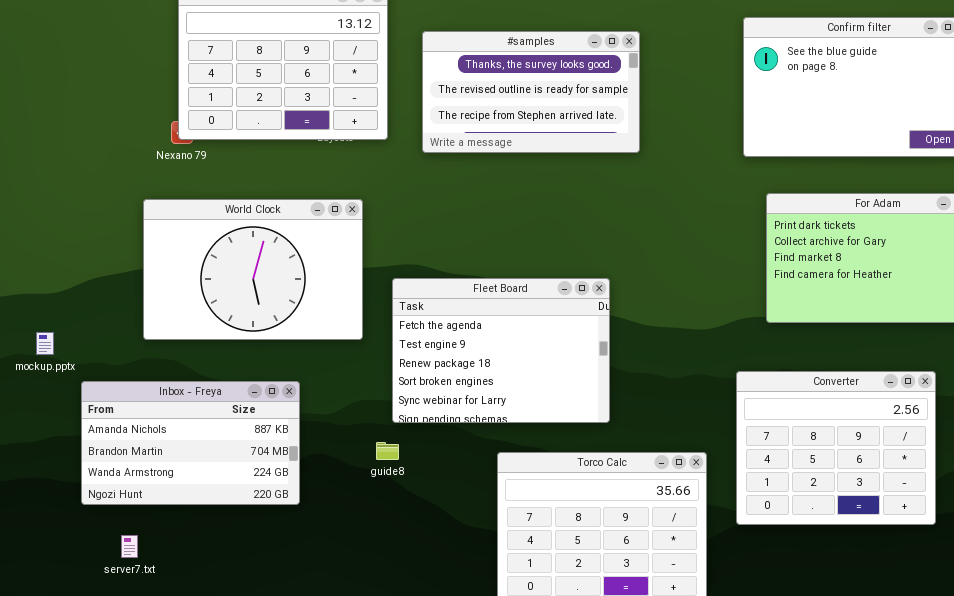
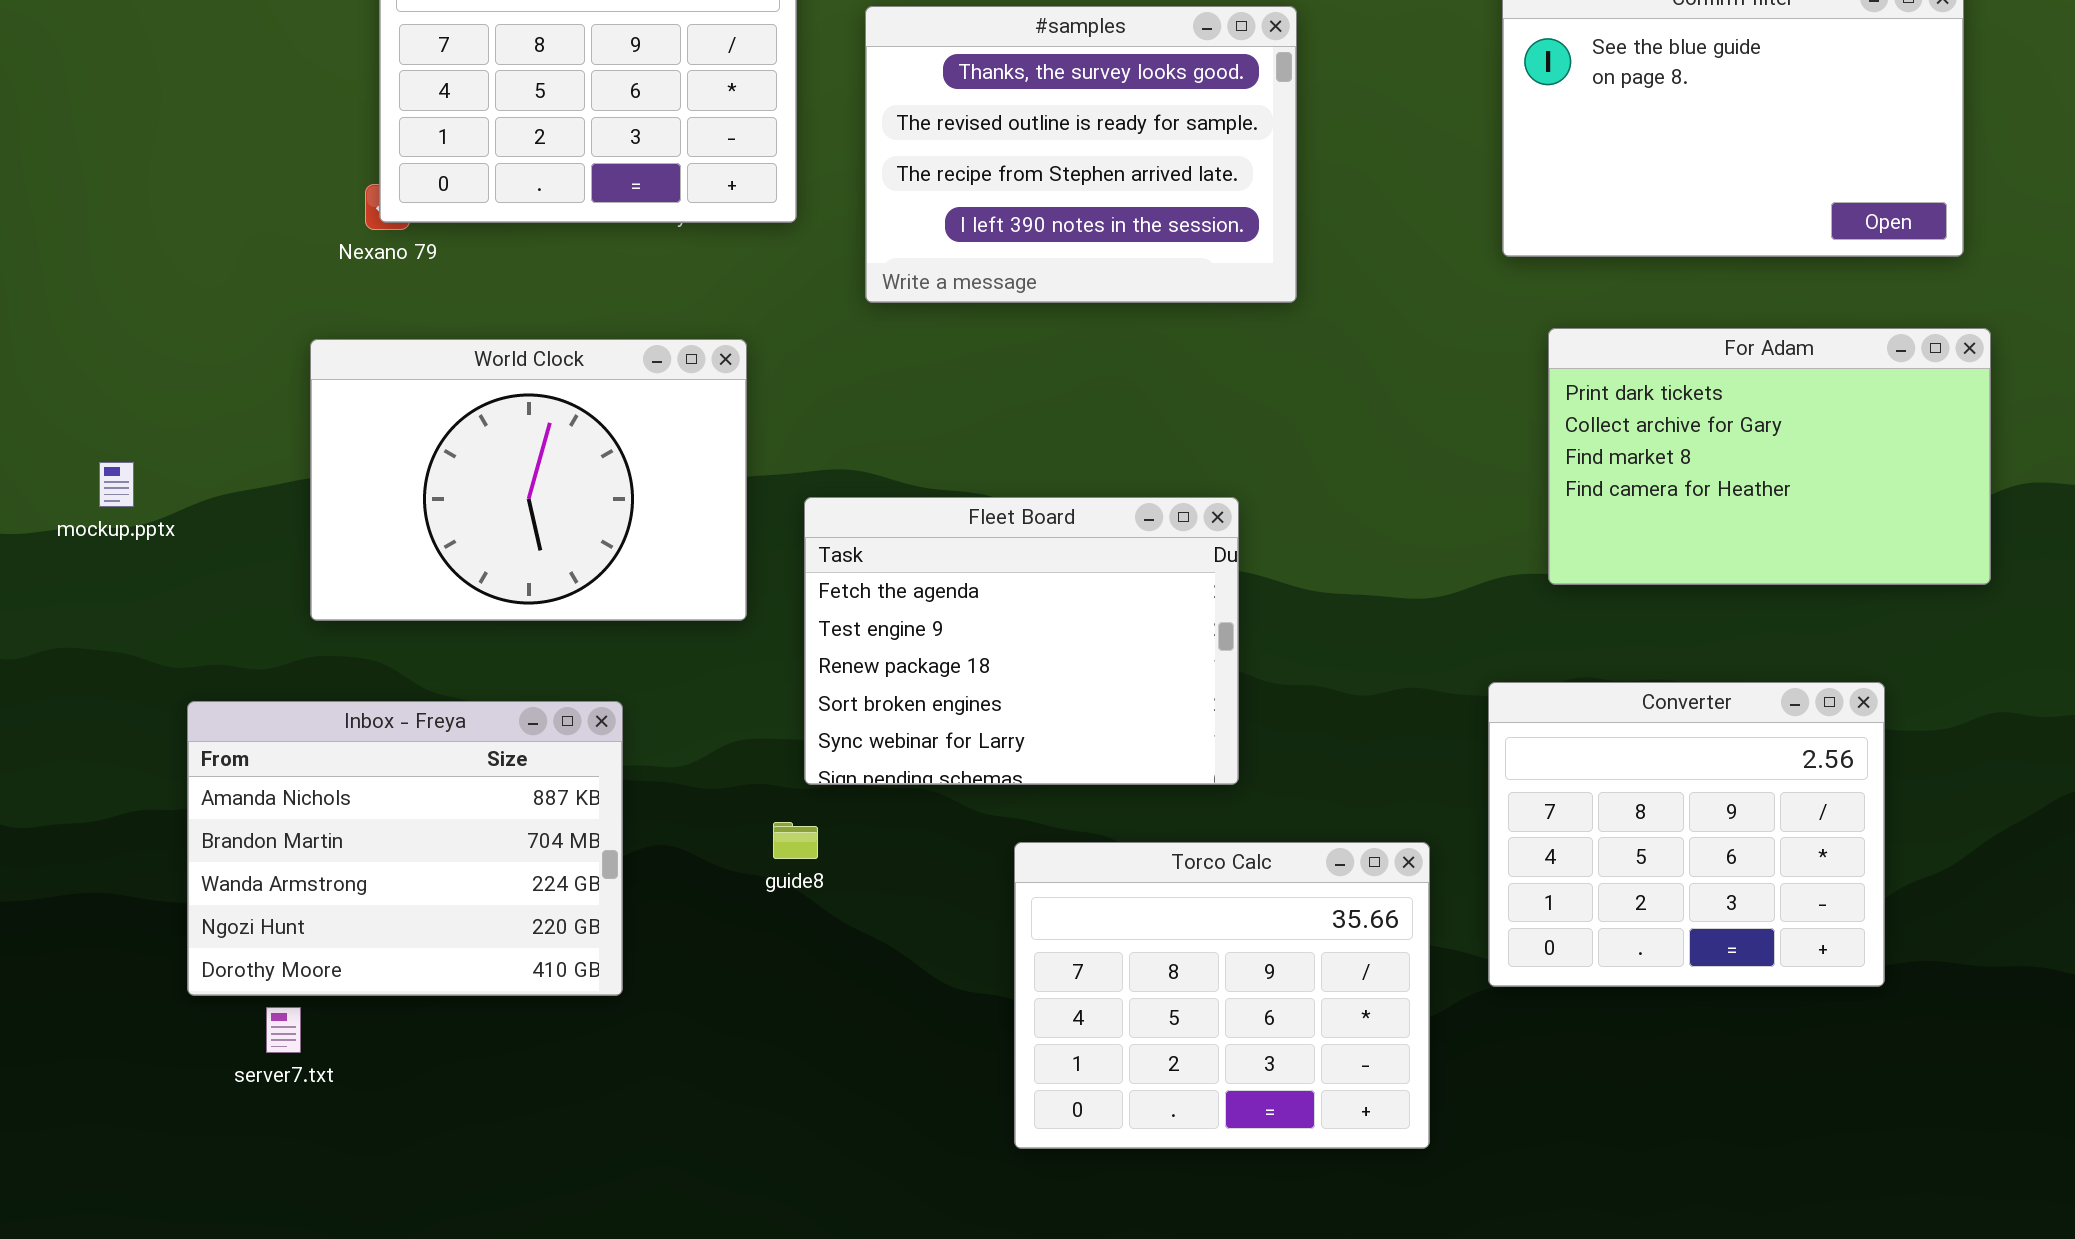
#samples: [422,31,640,153] -> [865,6,1297,303], resized
mockup.pptx: [36,332,54,355] -> [99,462,134,507], moved
Inbox - Freya: [81,381,300,505] -> [187,701,623,996], resized

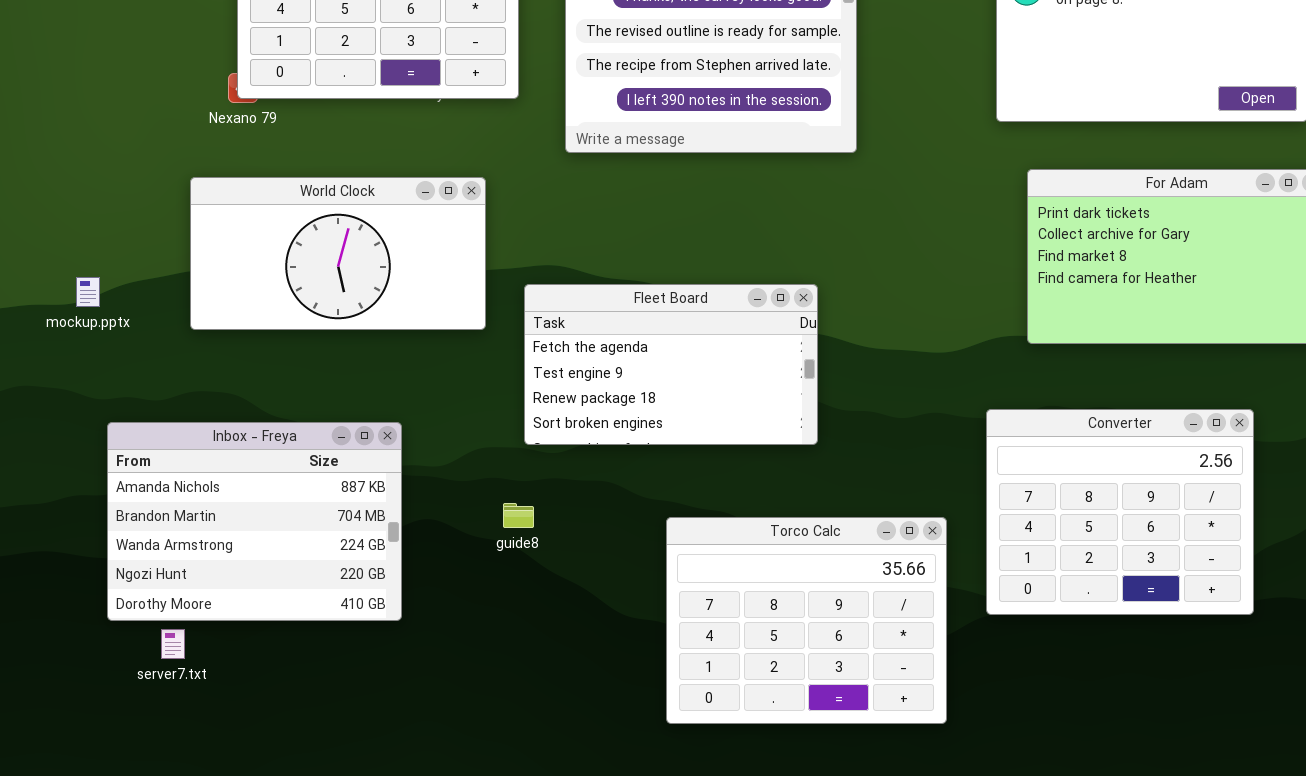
World Clock: [310,339,747,621] -> [190,177,486,330], resized
mockup.pptx: [99,462,134,507] -> [76,277,100,307], moved
Fleet Board: [804,497,1239,785] -> [524,284,818,445], resized

